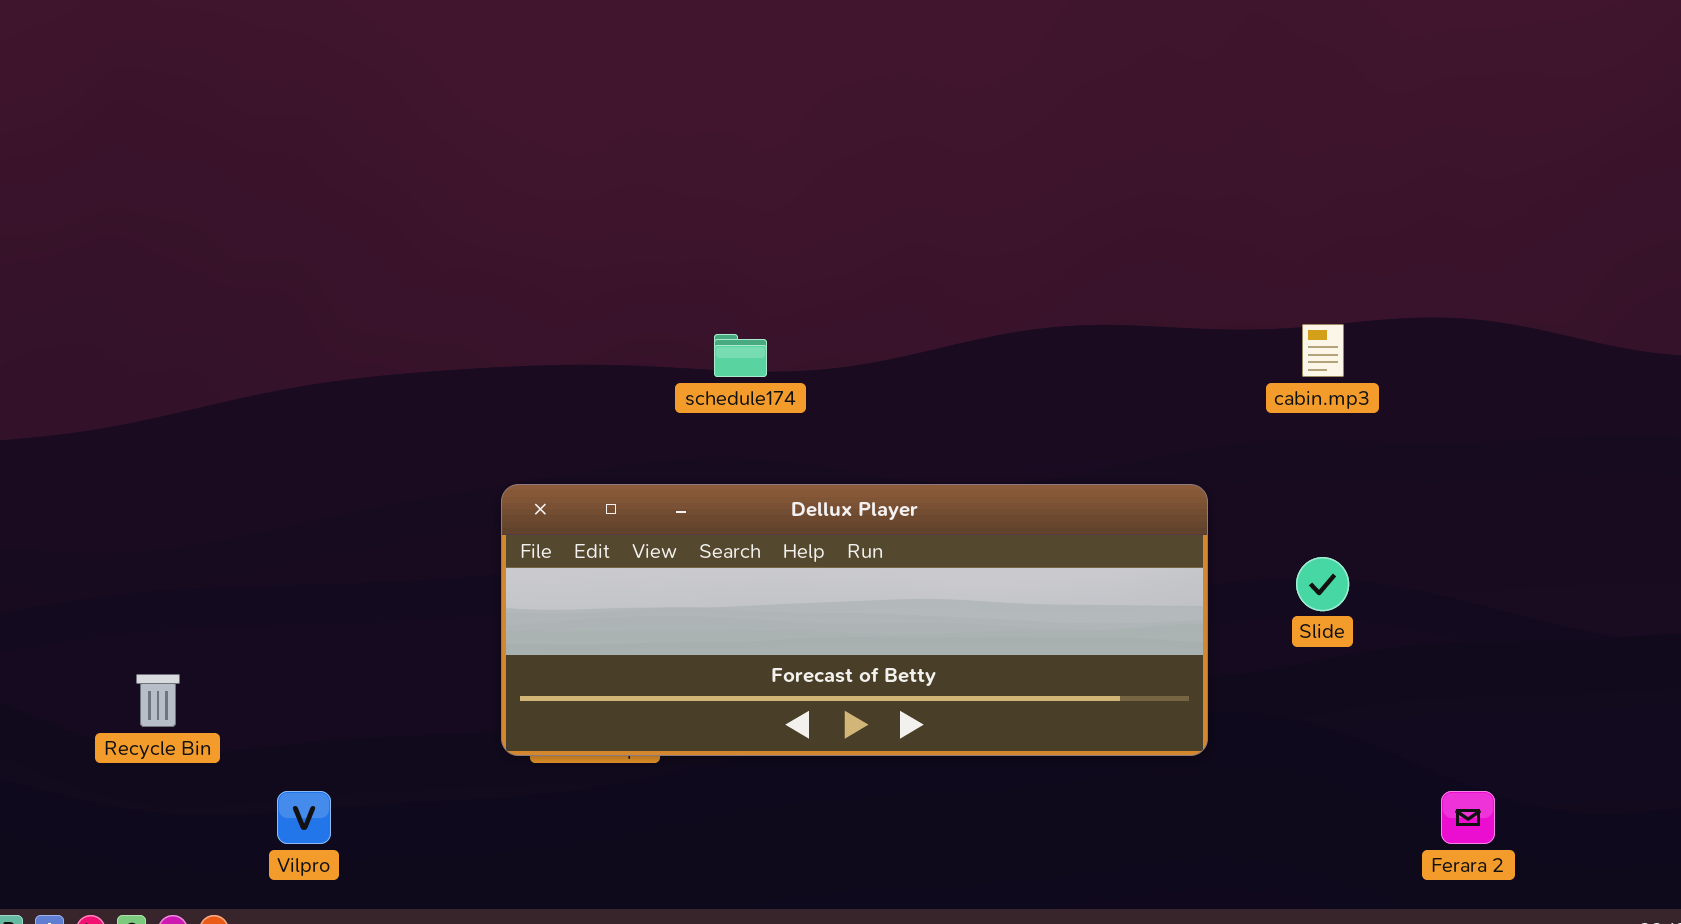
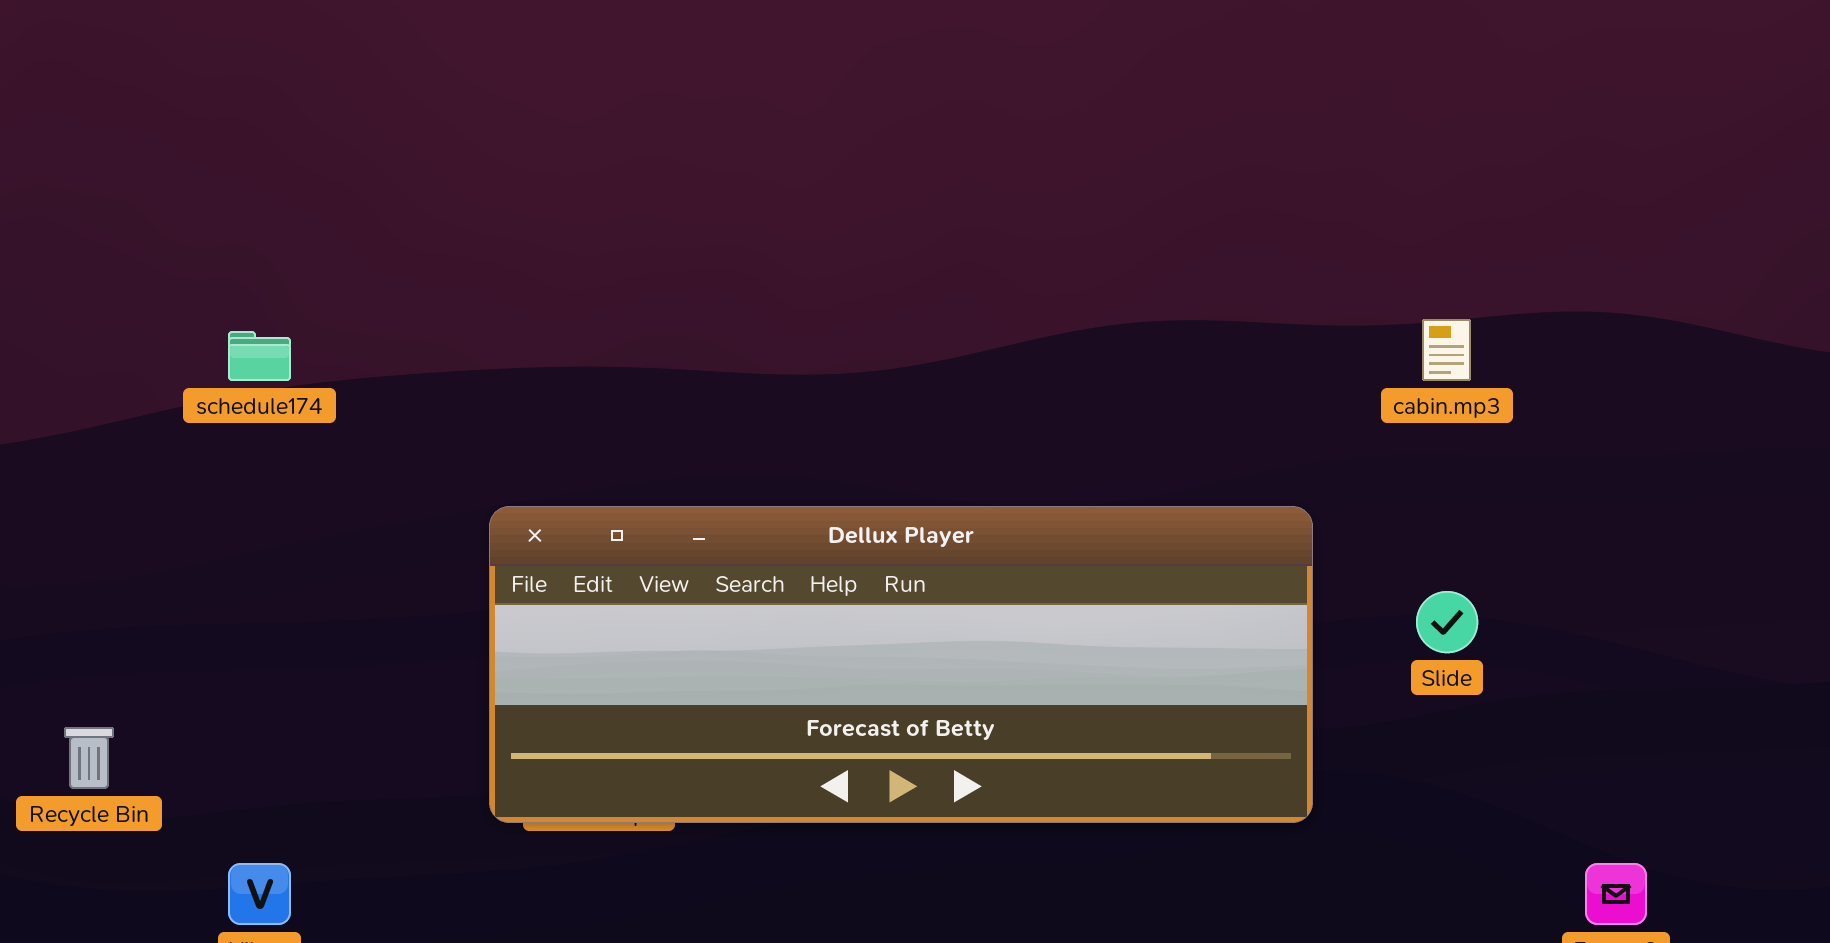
schedule174: [714,334,767,377] -> [228,331,291,381], moved

